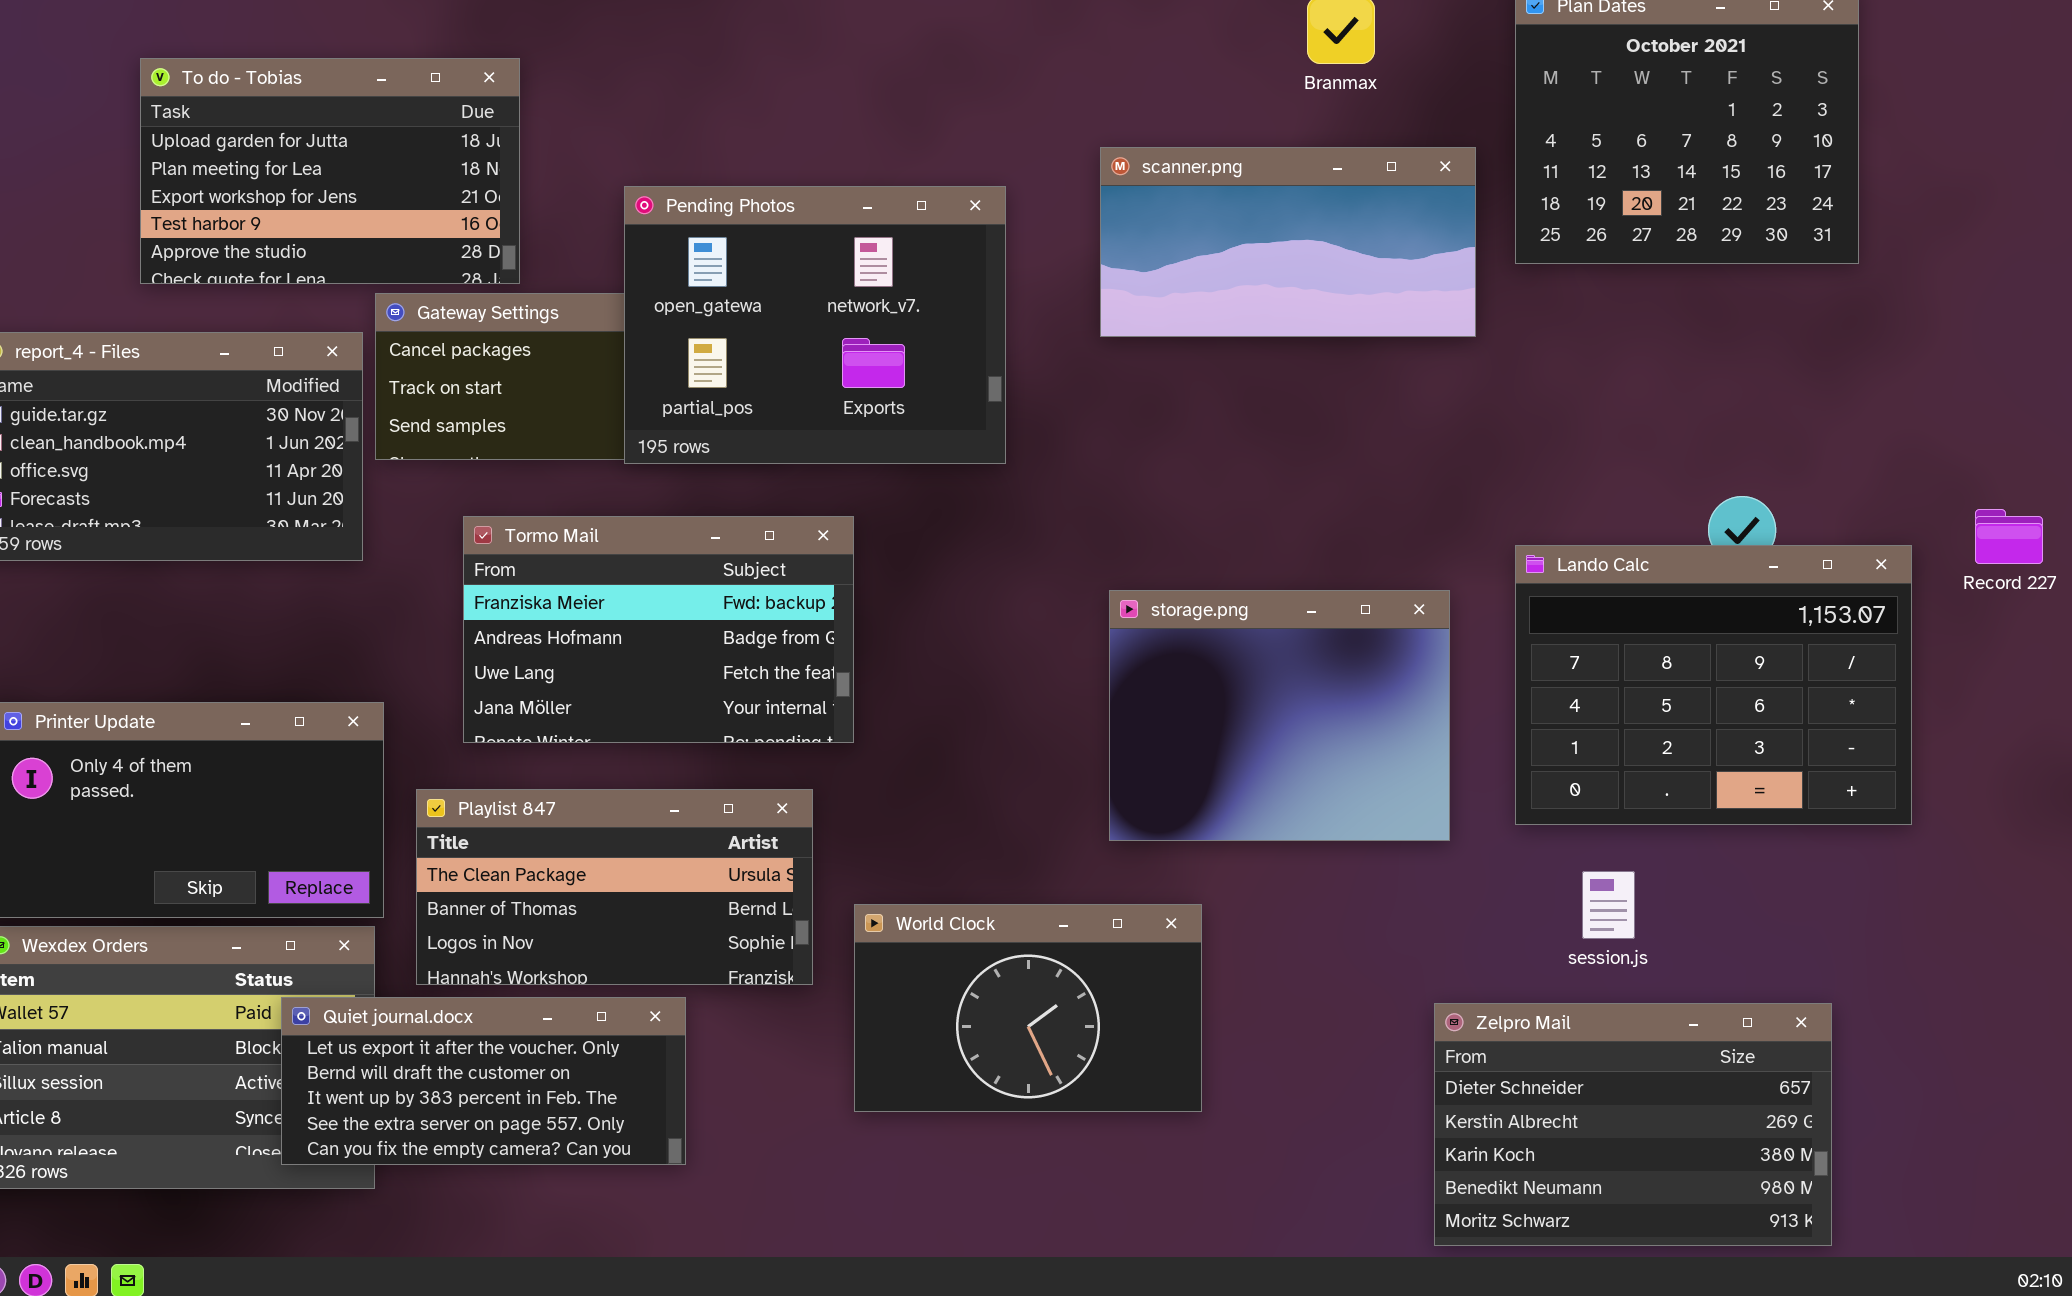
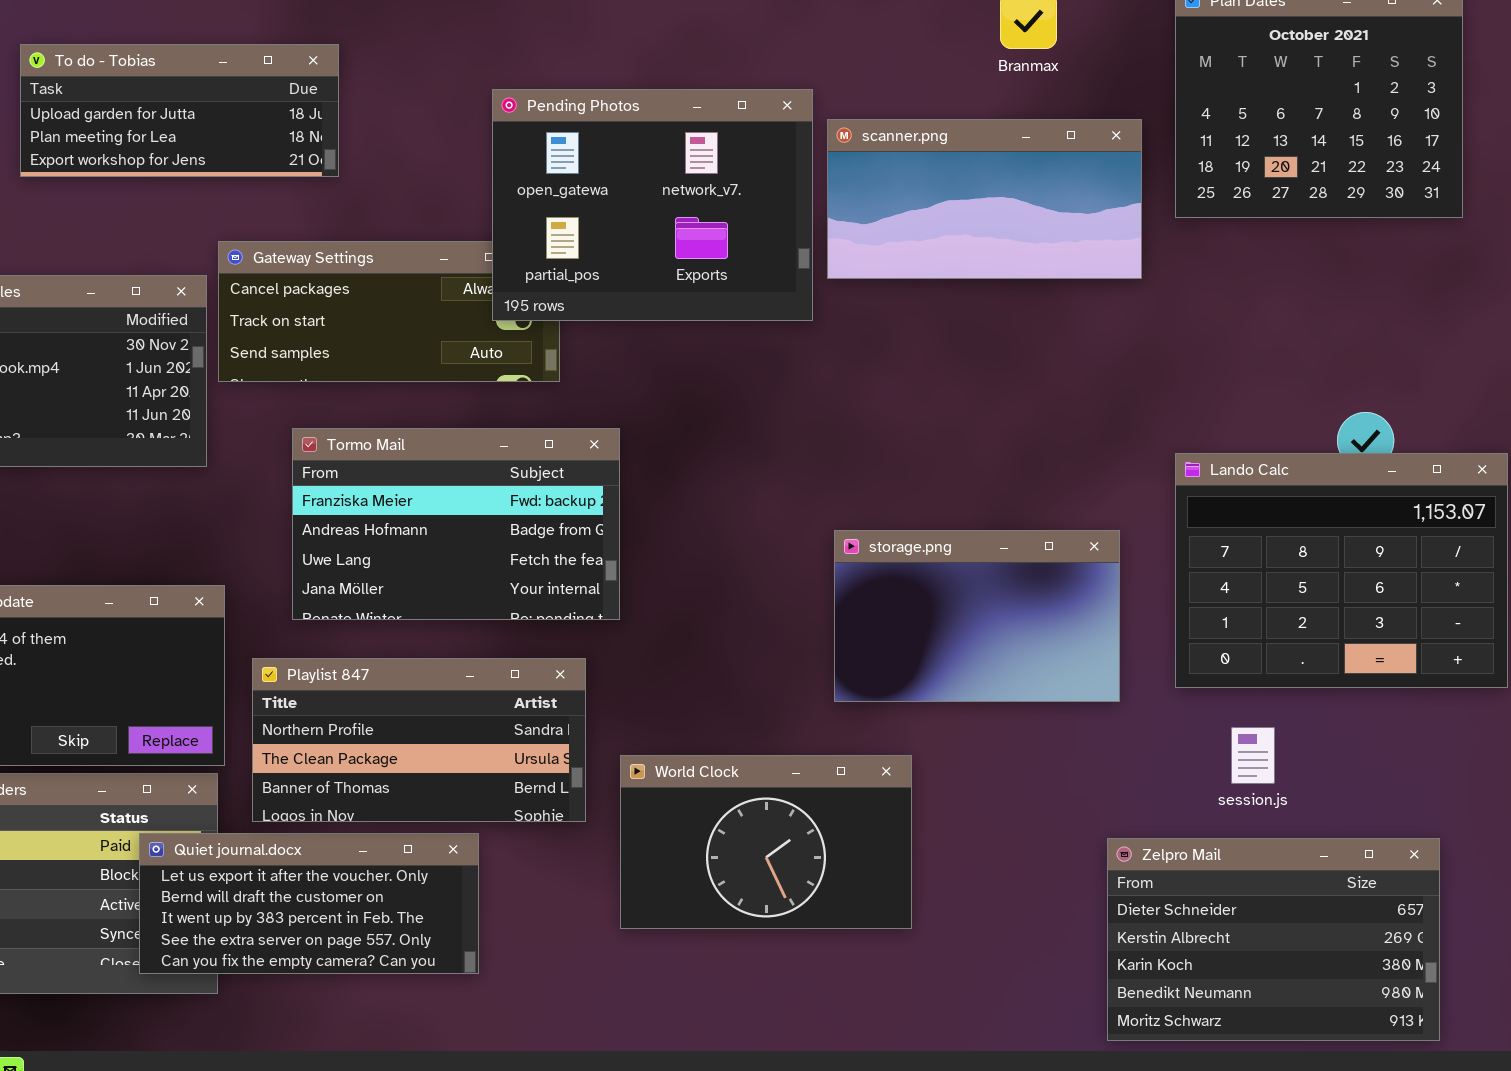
To do - Tobias: [140,58,520,284] -> [20,44,339,177], resized
Pending Photos: [624,186,1006,464] -> [492,89,813,321], moved
storage.png: [1109,590,1450,841] -> [834,530,1120,702], resized
Playlist 847: [416,789,813,985] -> [252,658,586,822], scrolled up 1 row

